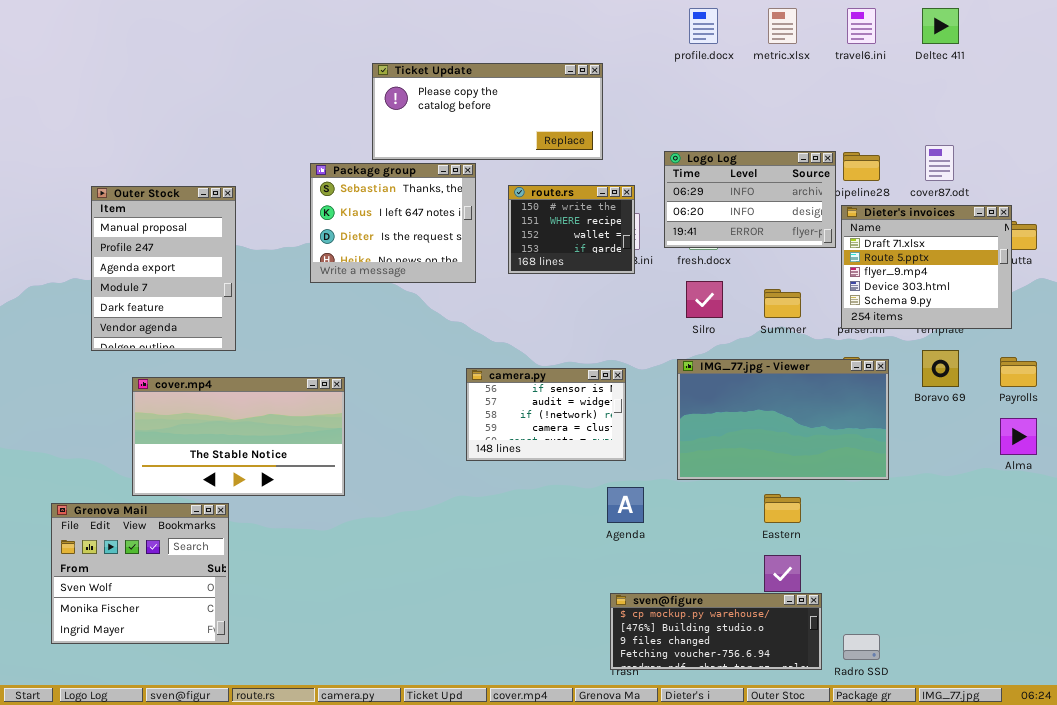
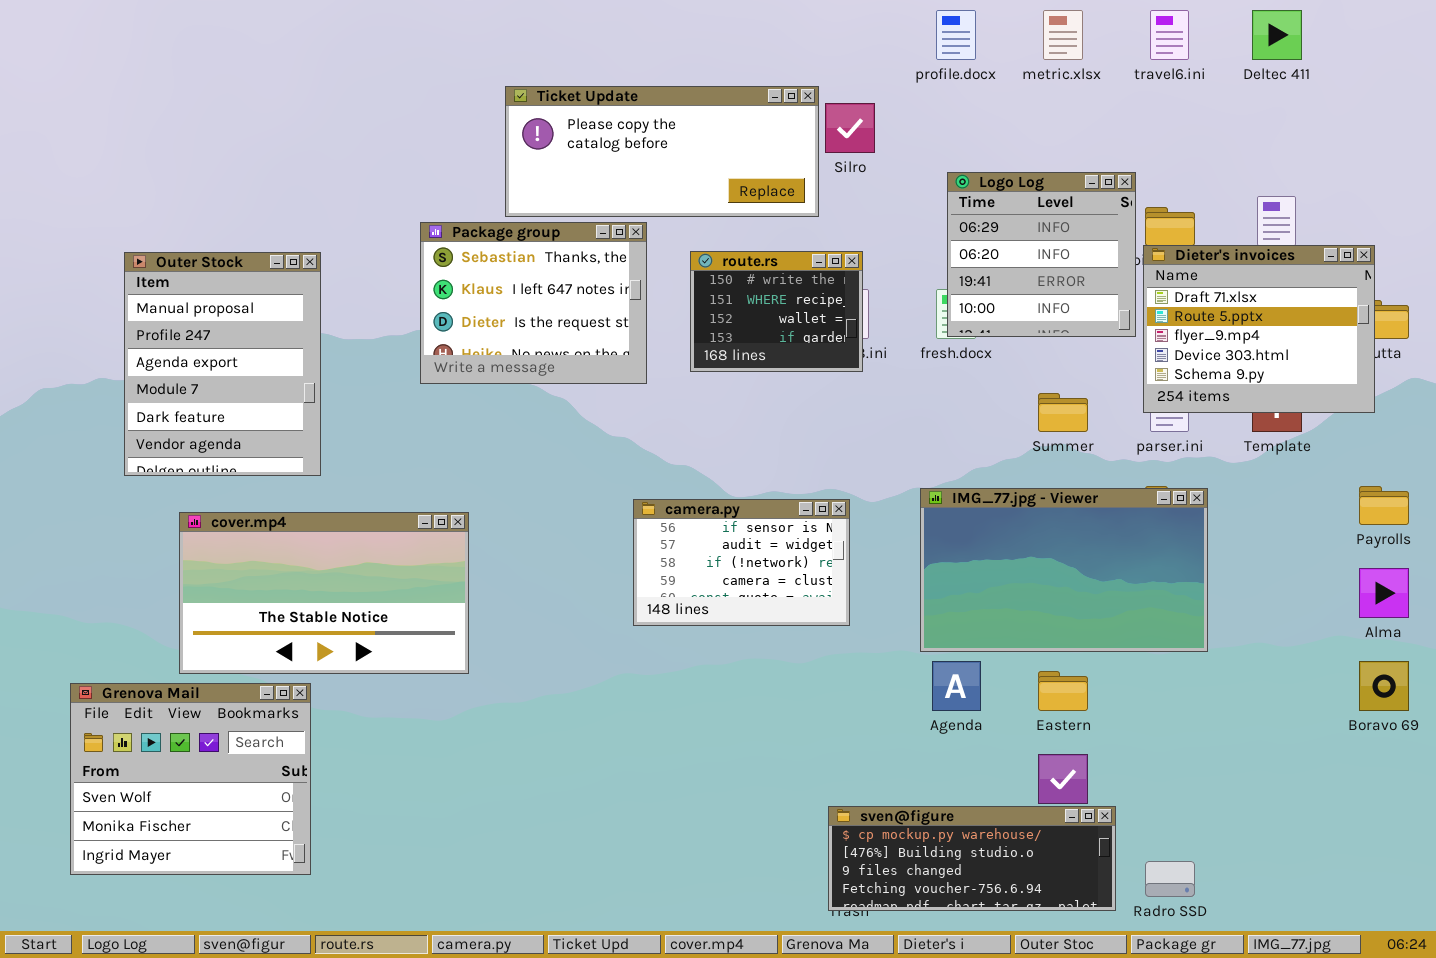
Logo Log: [664,151,836,248] -> [947,172,1136,337], resized
Dieter's invoices: [841,205,1012,329] -> [1143,245,1375,413], moved
Silro: [686,281,723,318] -> [825,103,875,153], moved
Boravo 69: [922,350,959,387] -> [1359,661,1409,711], moved
Agenda: [607,487,644,523] -> [932,661,981,711], moved

